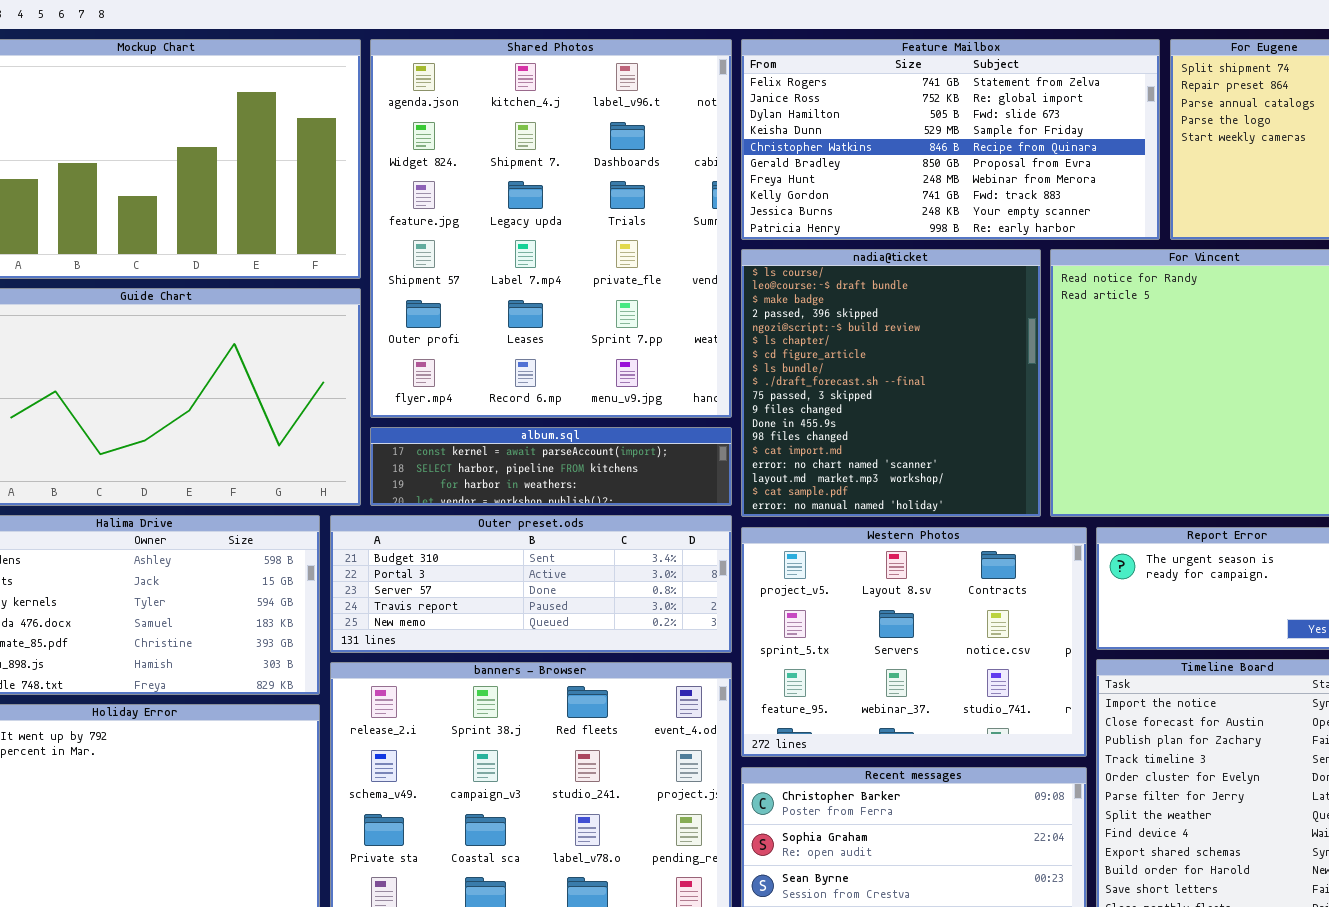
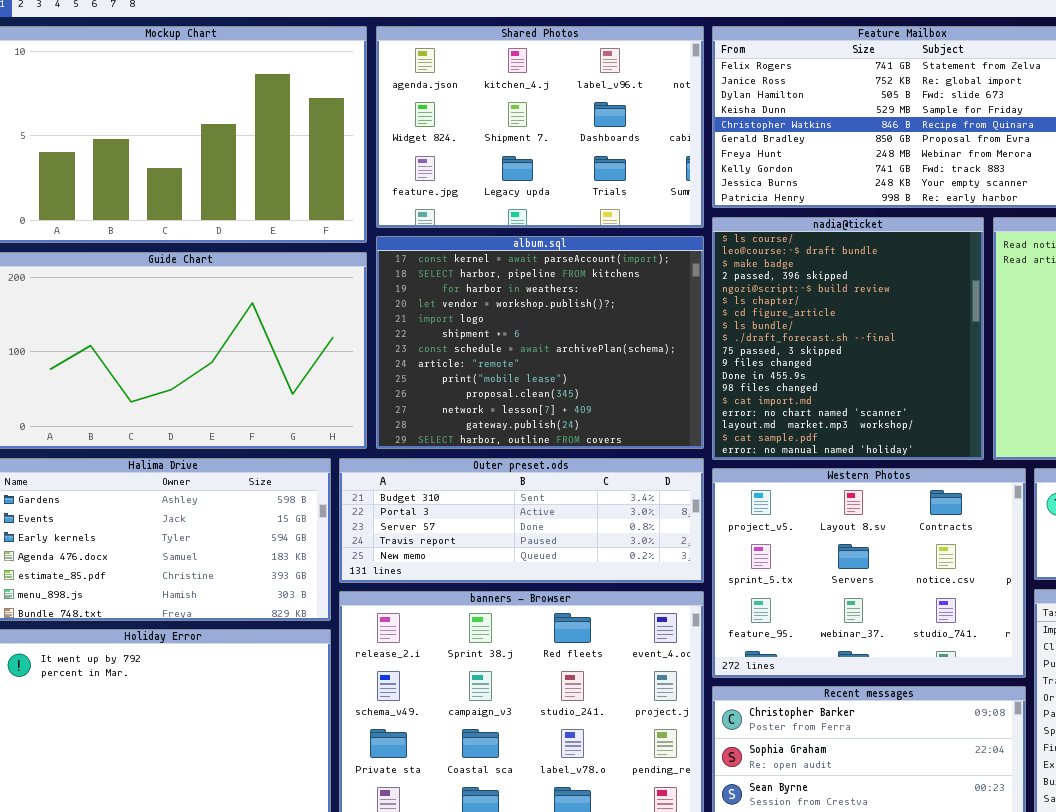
Shared Photos: [370,39,732,418] -> [376,26,704,228], resized
album.sql: [370,427,732,506] -> [376,236,704,449], resized

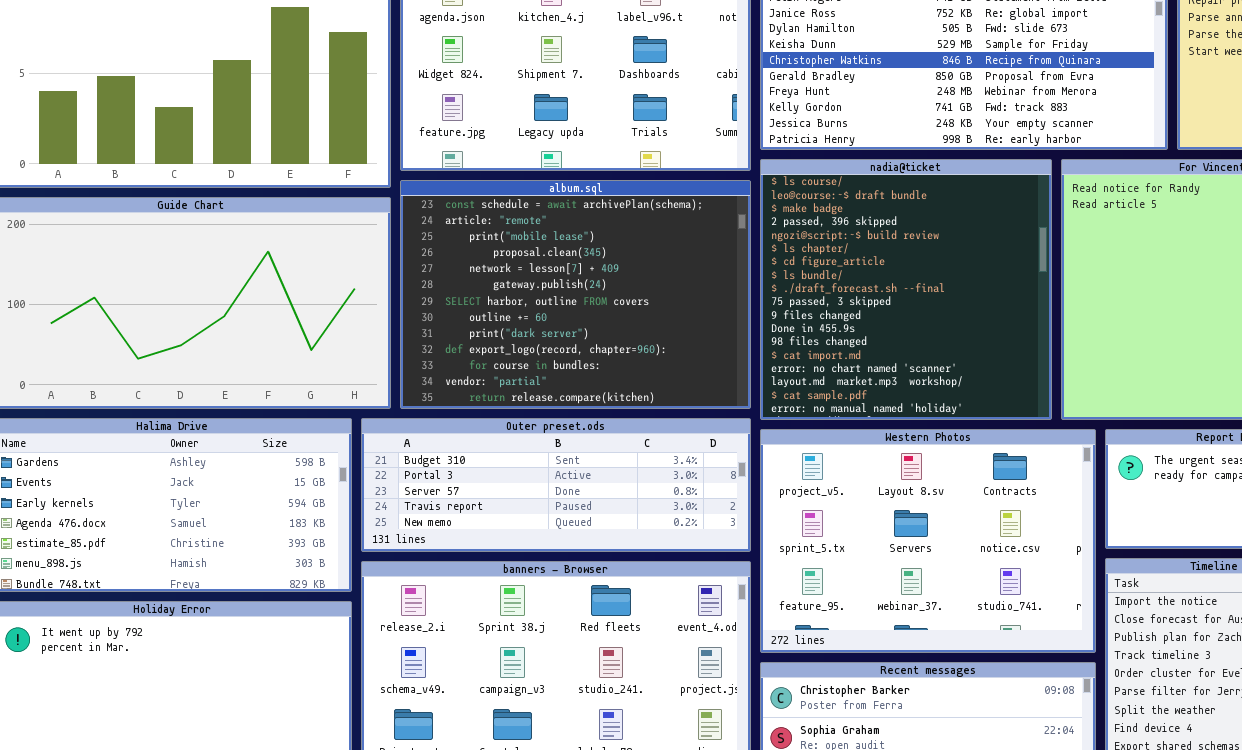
album.sql: [376,236,704,449] -> [400,180,751,409], scrolled down 6 rows

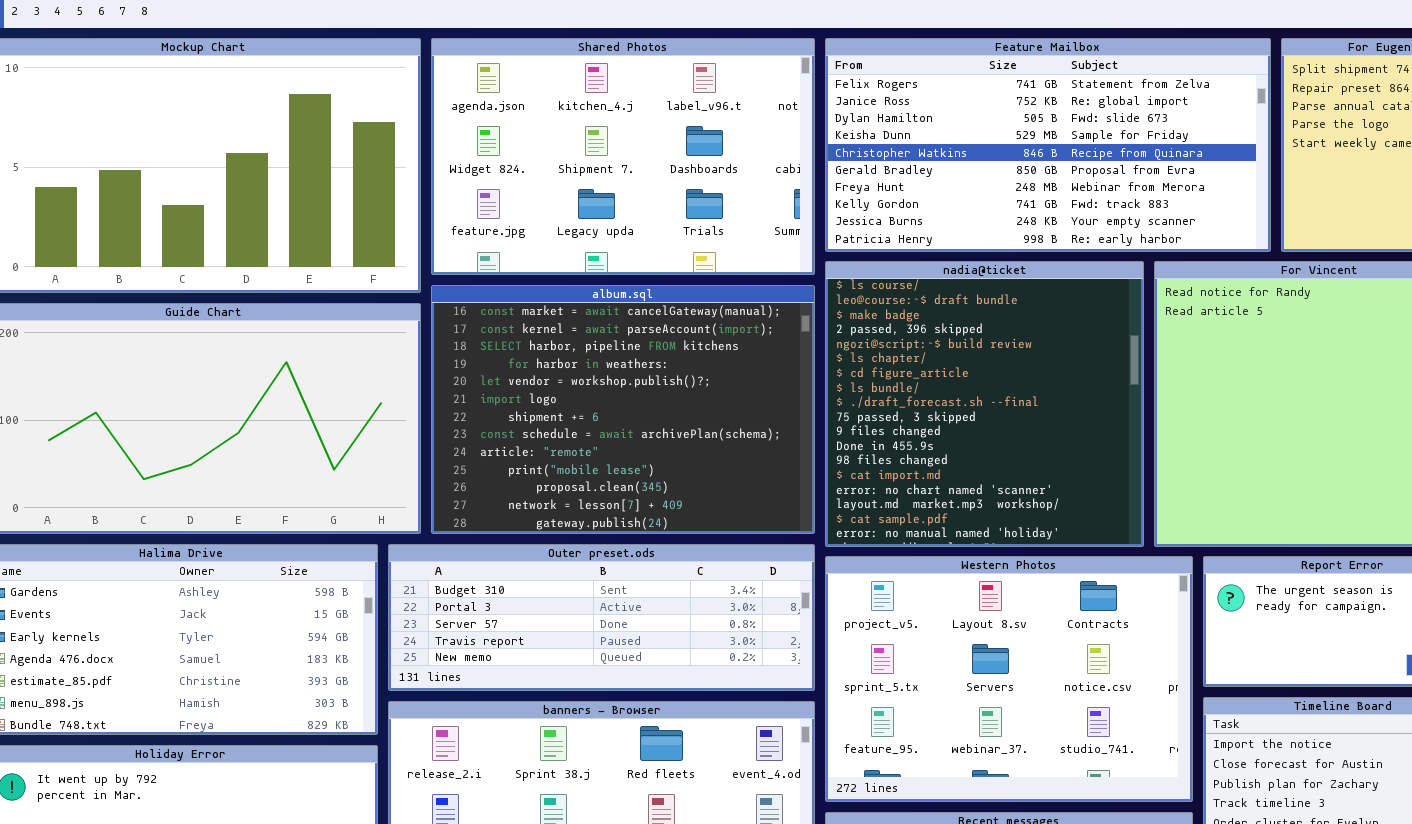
album.sql: [400,180,751,409] -> [431,285,815,534], scrolled up 7 rows

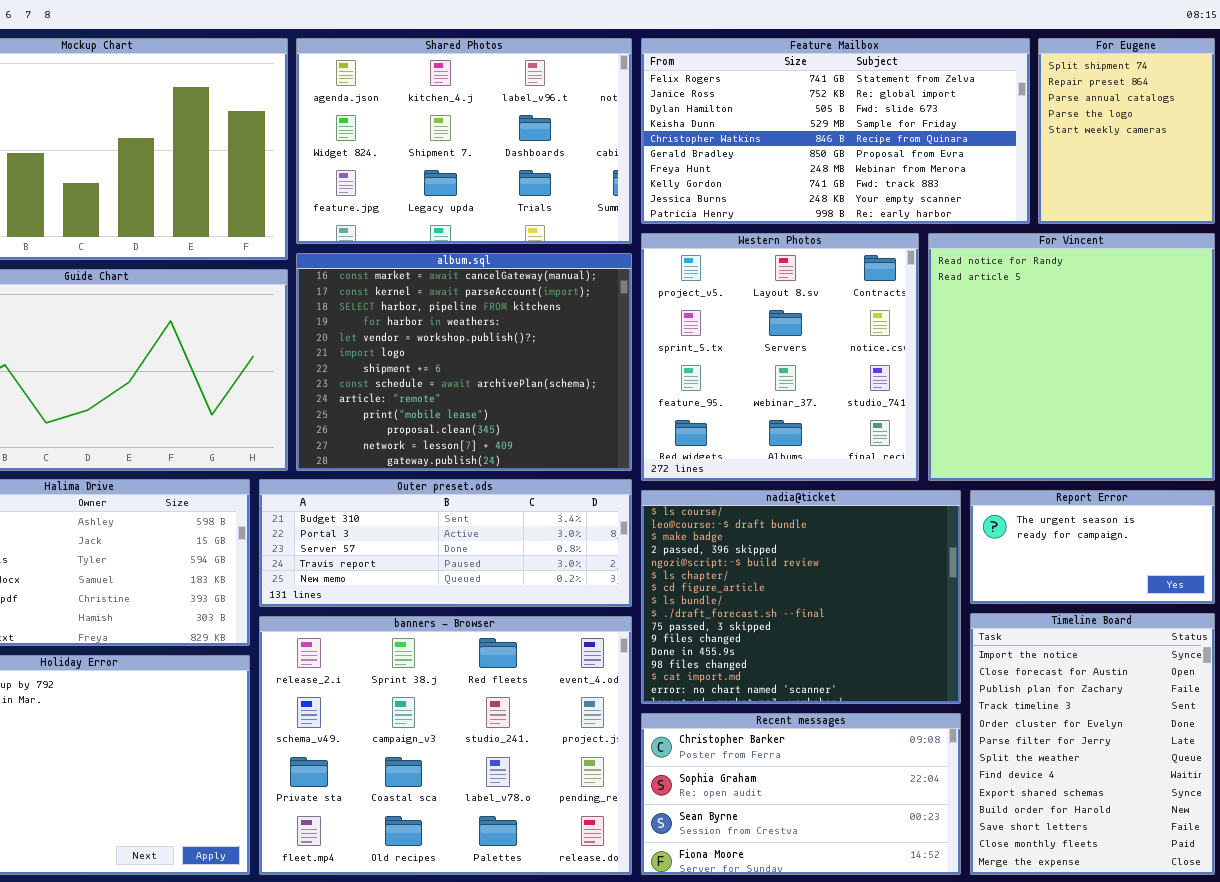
nadia@ticket: [825,261,1144,547] -> [641,490,961,704], moved, resized
Western Photos: [825,556,1193,802] -> [641,233,919,481], moved, resized

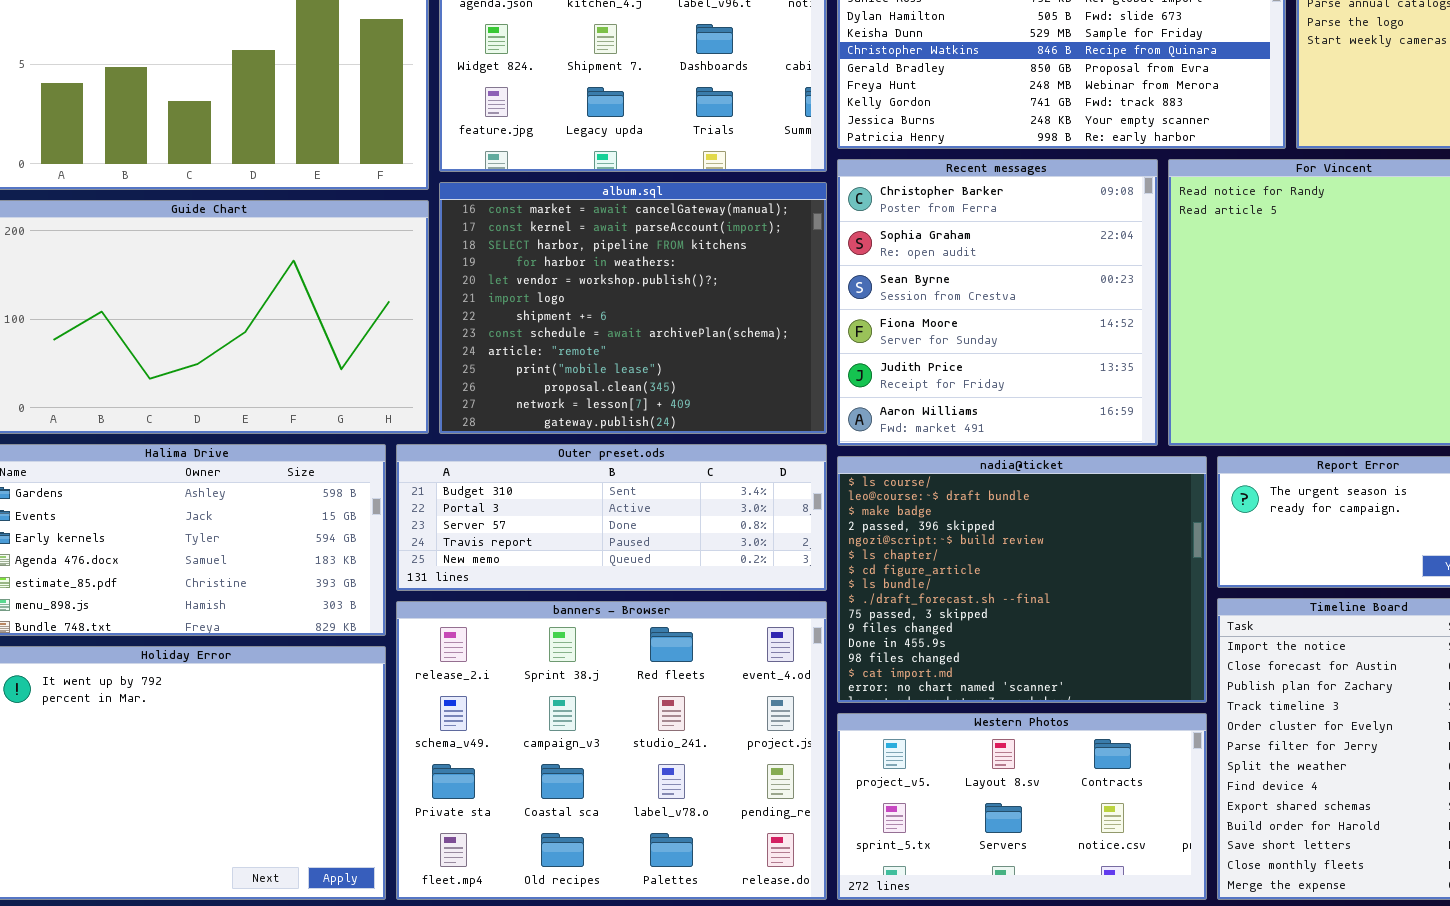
Western Photos: [641,233,919,481] -> [837,713,1207,900], moved, resized
Recent messages: [641,713,961,875] -> [837,159,1158,446], moved, resized

